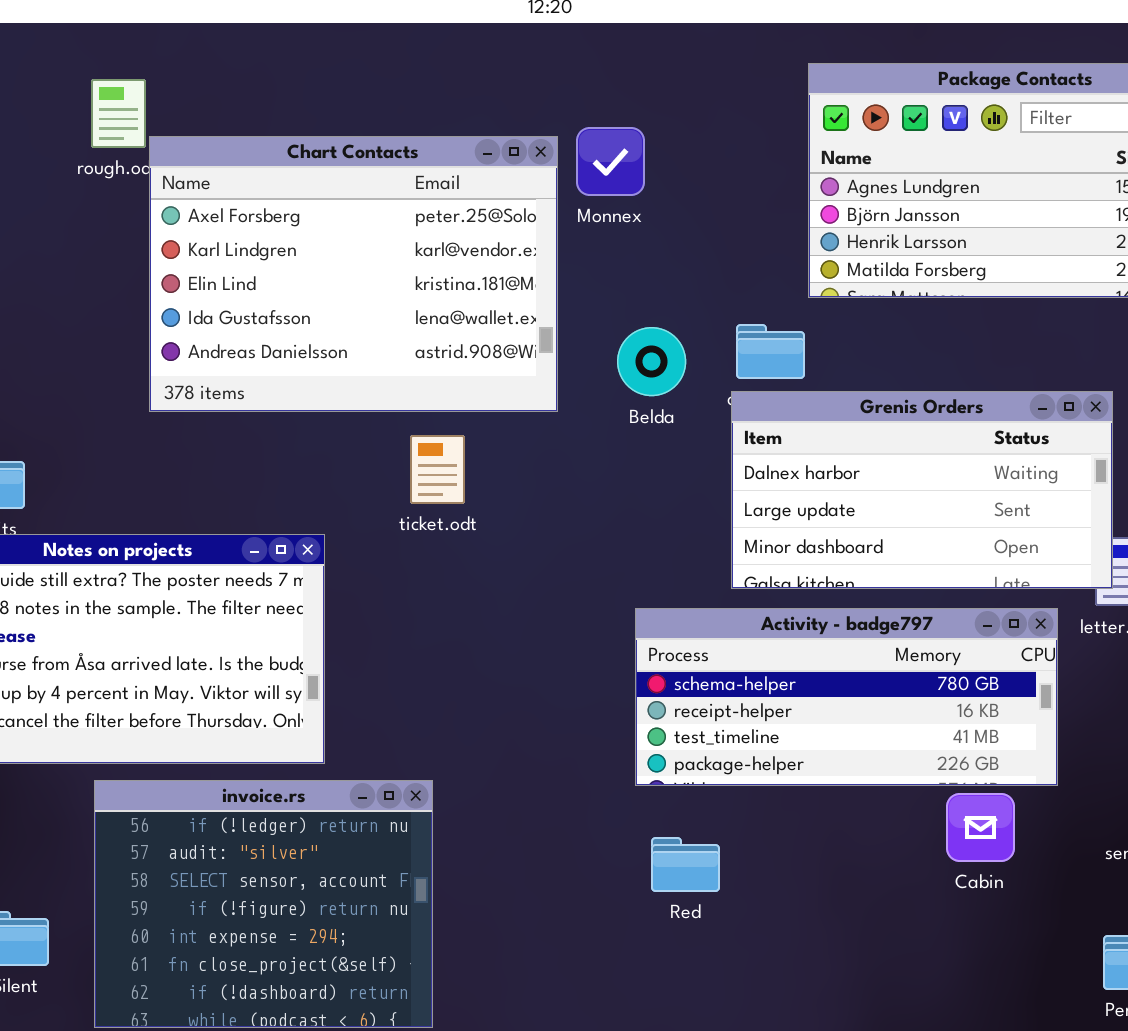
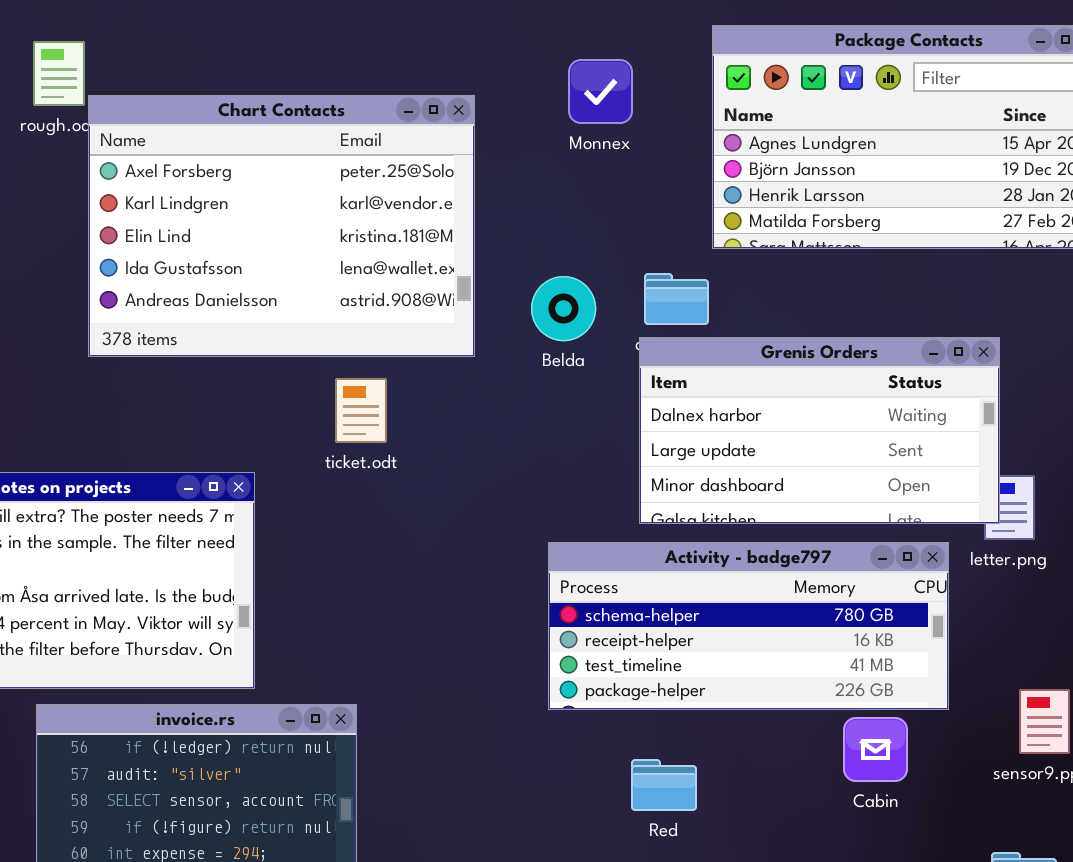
Monnex: [576,127,645,196] -> [568,59,633,124], moved
Red: [651,837,720,892] -> [631,759,697,811], moved

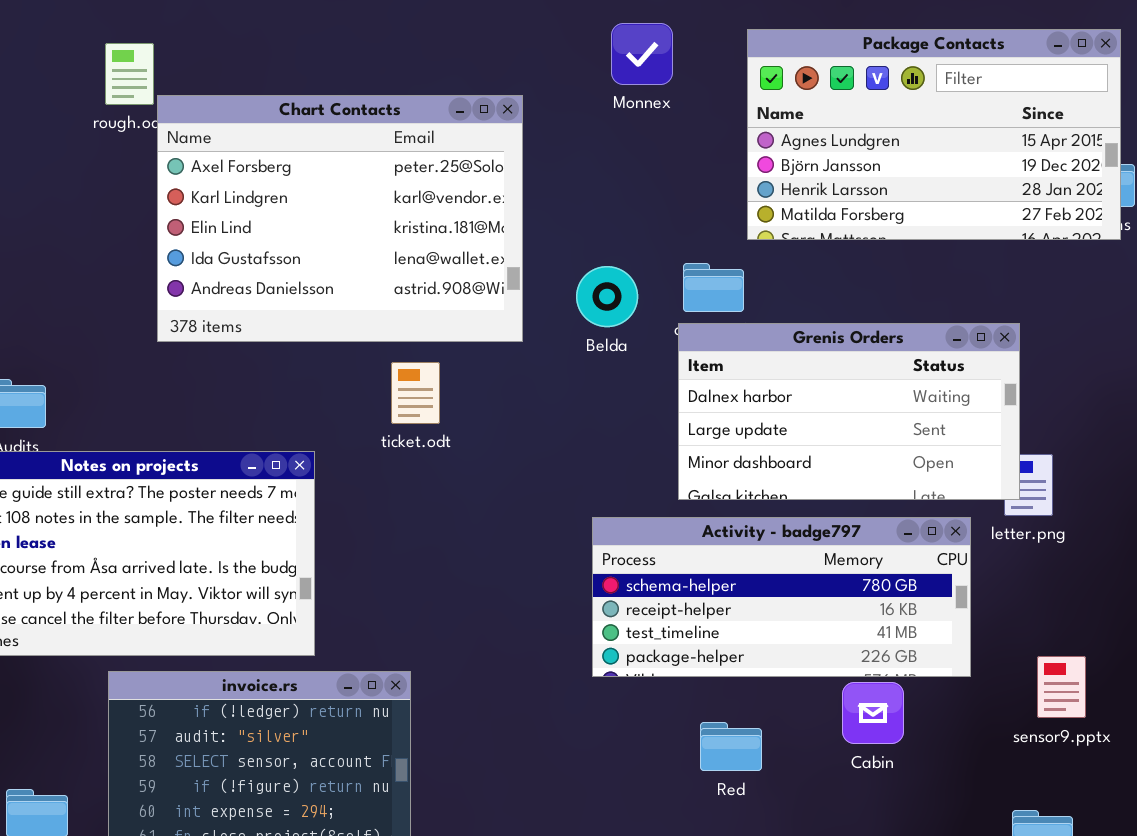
Monnex: [568,59,633,124] -> [611,23,673,85], moved
Cabin: [843,717,908,782] -> [842,682,904,744], moved
Red: [631,759,697,811] -> [700,722,762,771], moved

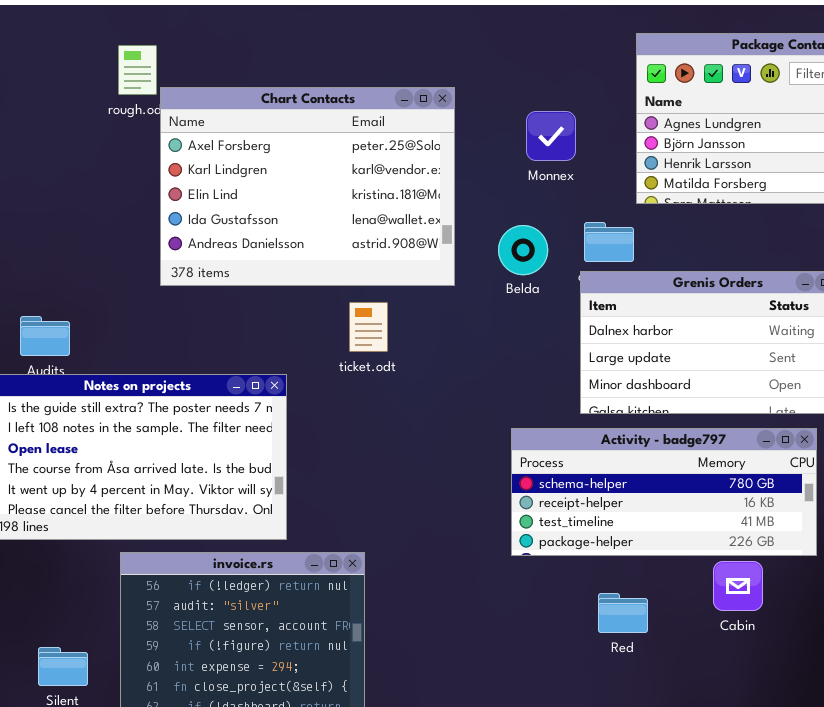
Monnex: [611,23,673,85] -> [526,111,576,161], moved

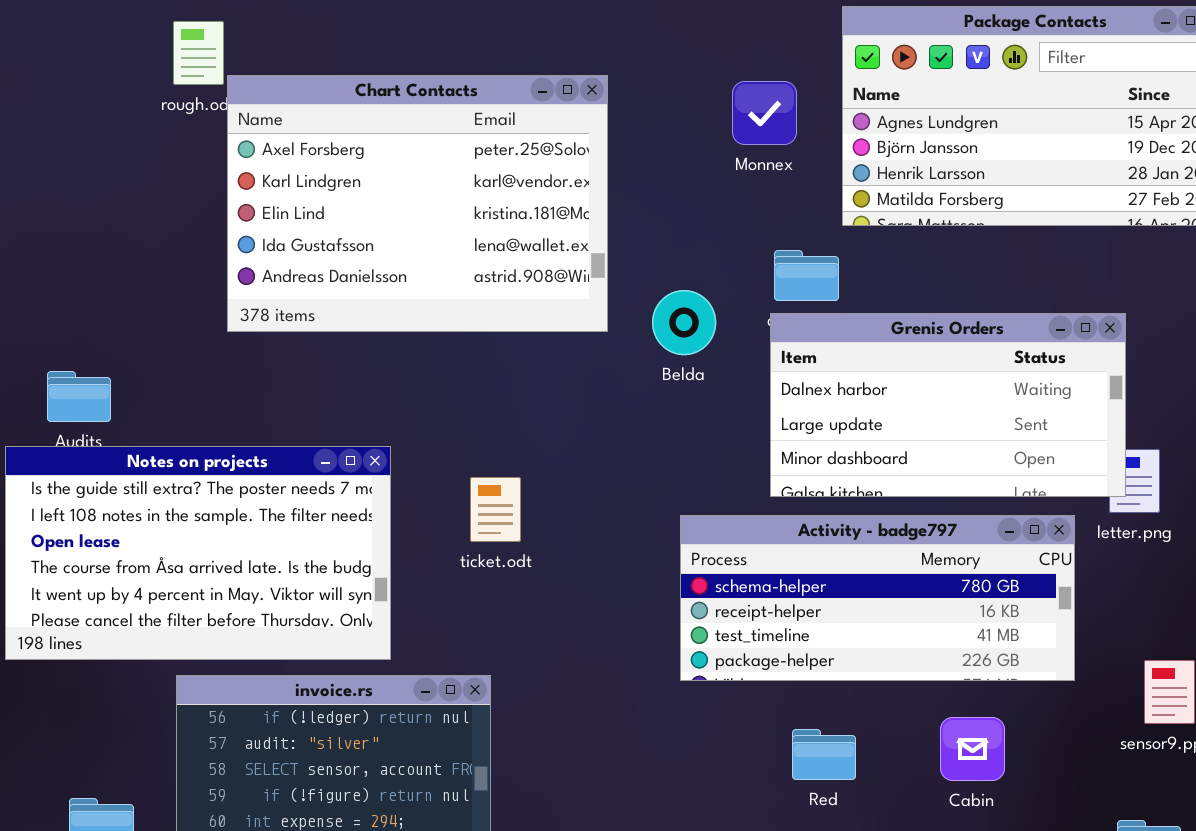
Monnex: [526,111,576,161] -> [732,81,797,145], moved
Belda: [498,225,548,275] -> [652,290,716,355], moved
ticket.odt: [349,302,388,352] -> [470,477,521,542], moved
Cabin: [713,561,763,611] -> [940,717,1005,781], moved

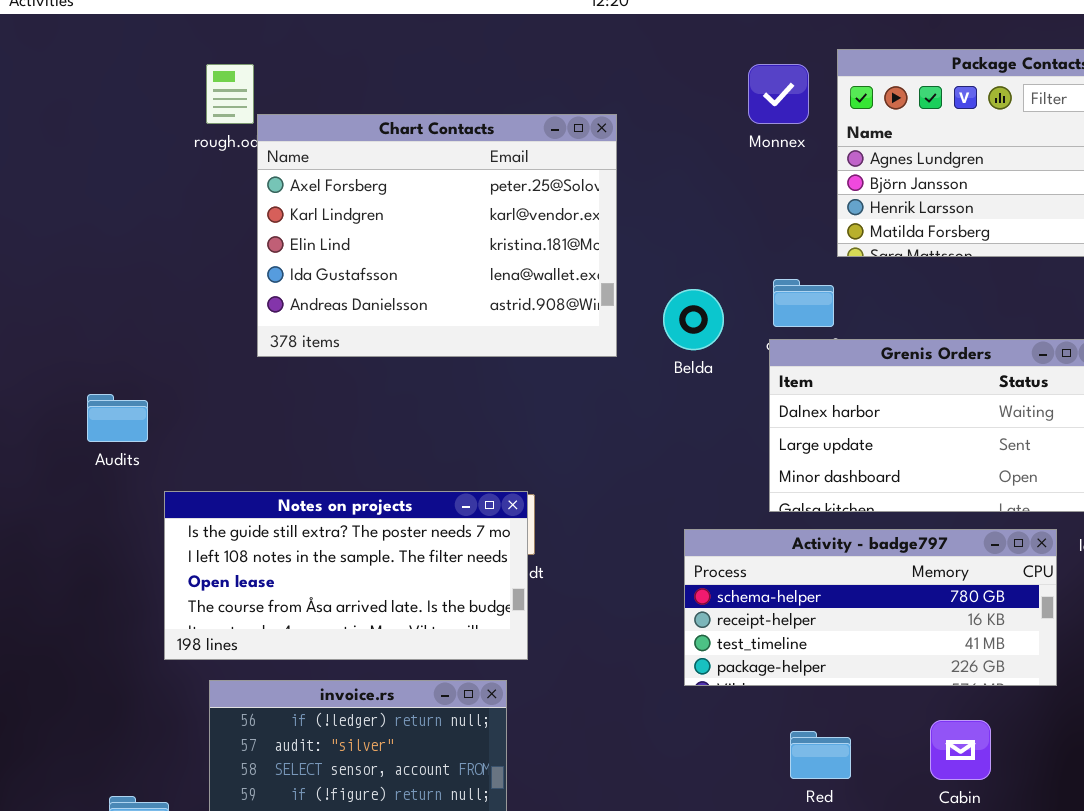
Monnex: [732,81,797,145] -> [748,64,809,124], moved
Belda: [652,290,716,355] -> [663,289,724,350], moved
Notes on projects: [5,446,391,660] -> [164,491,528,660], moved, resized

